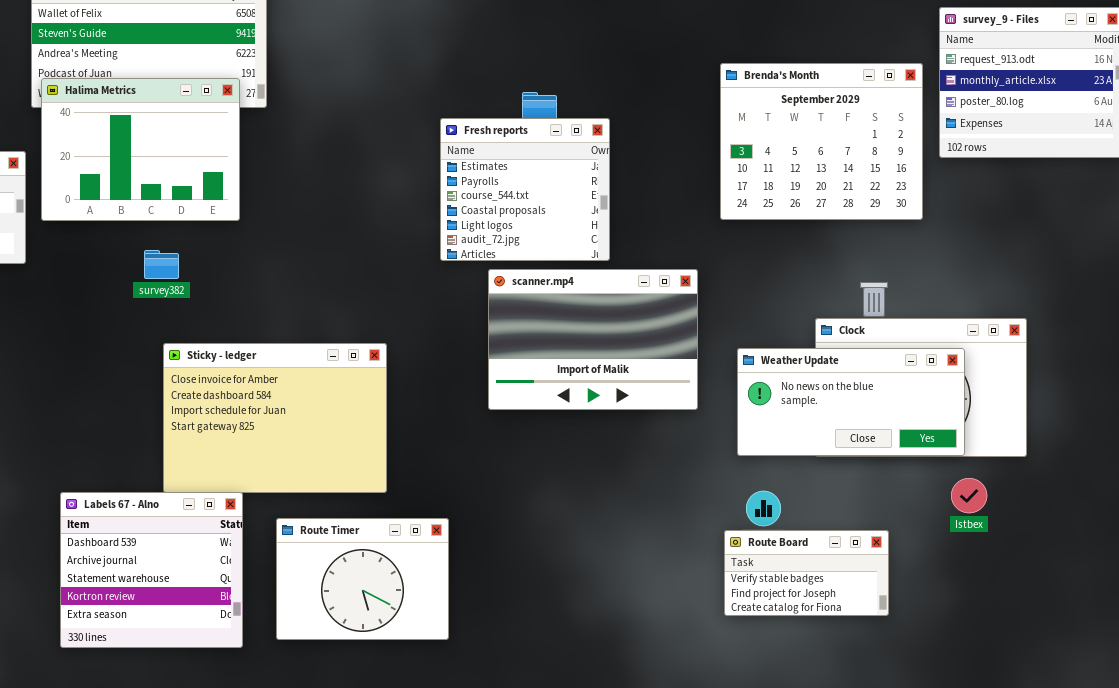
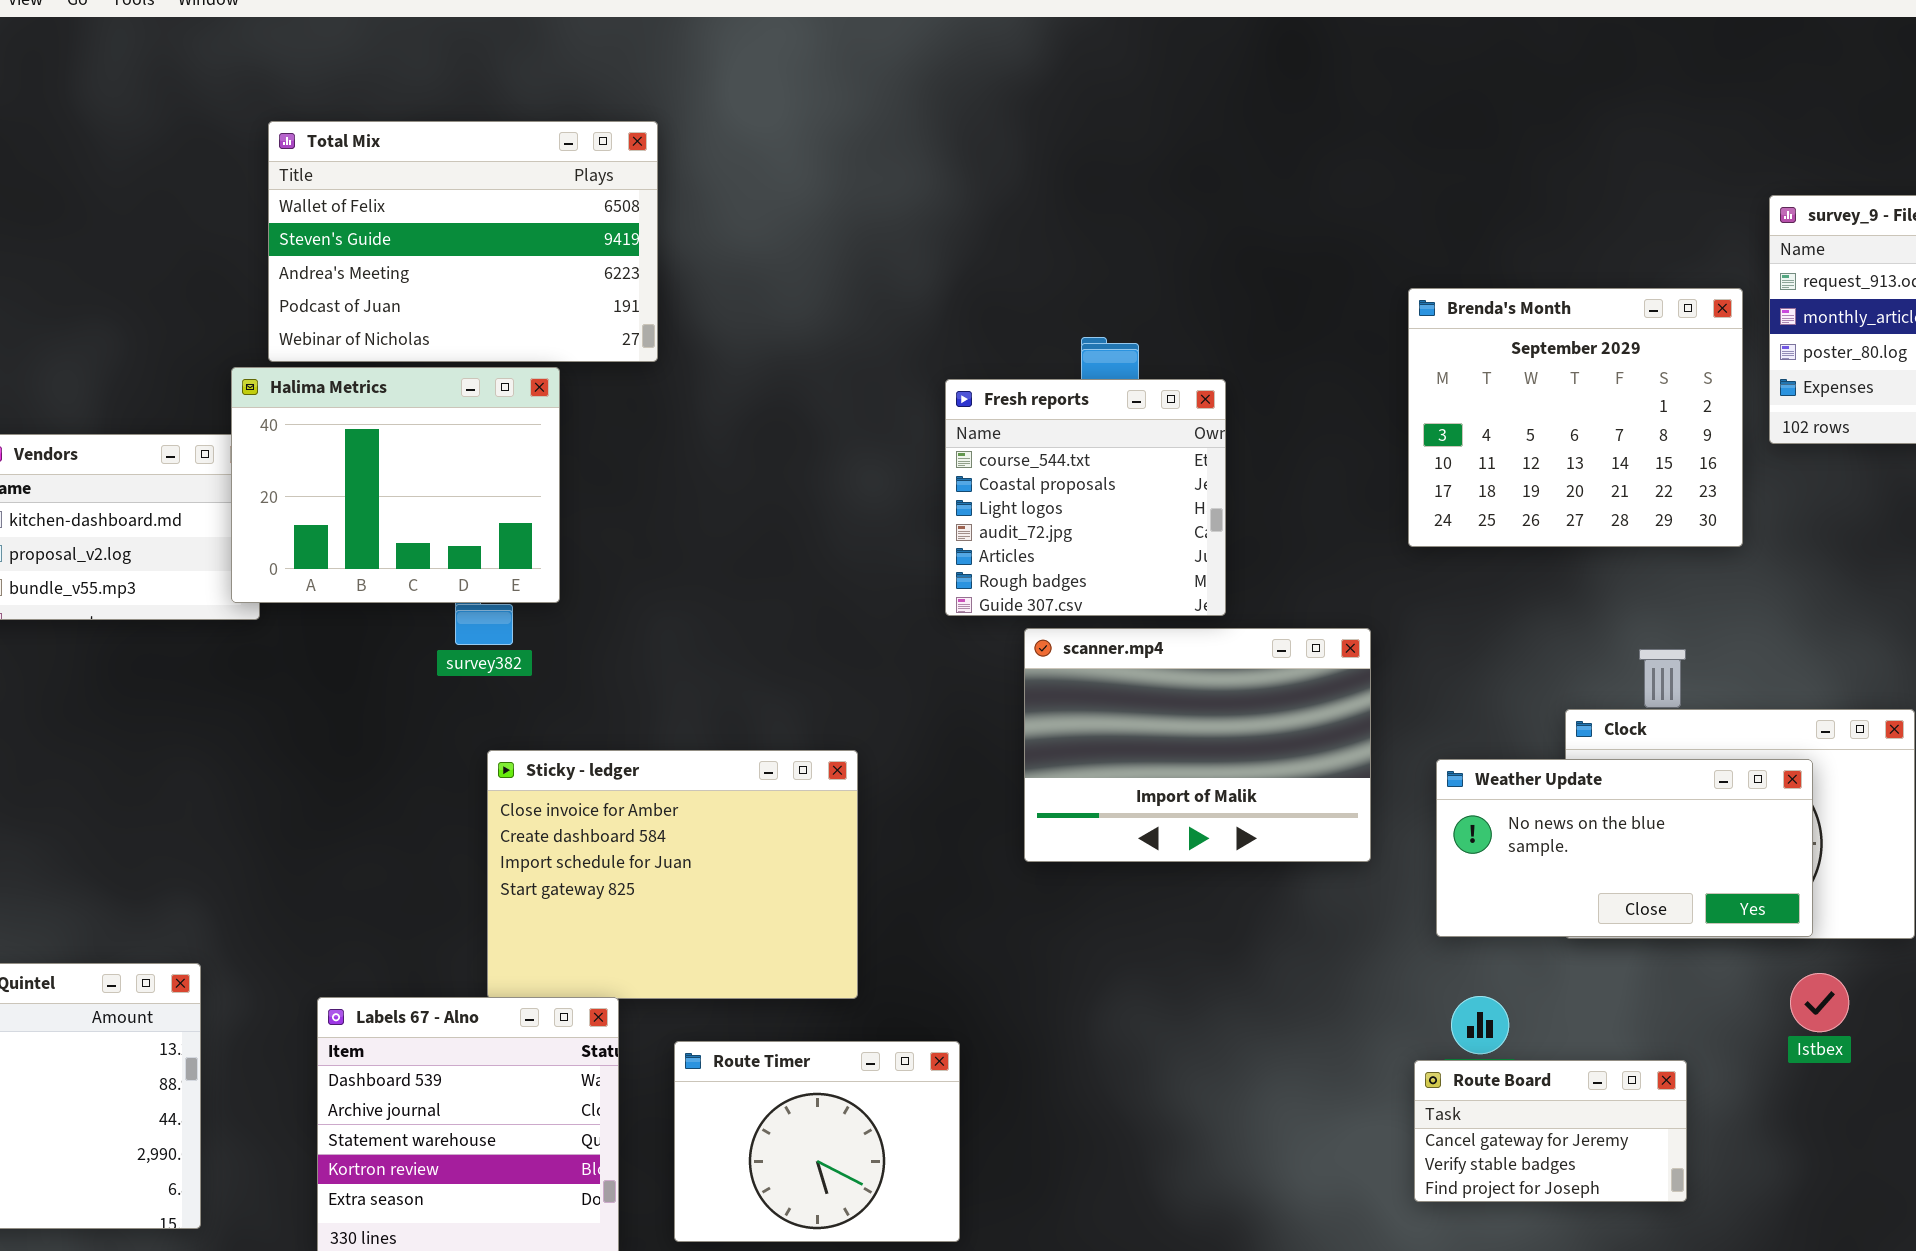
Halima Metrics: [41,78,240,221] -> [231,367,560,603], moved
Fresh reports: [440,118,610,261] -> [945,379,1226,616], scrolled down 2 rows
Route Board: [724,530,889,616] -> [1414,1060,1687,1202], scrolled up 1 row

